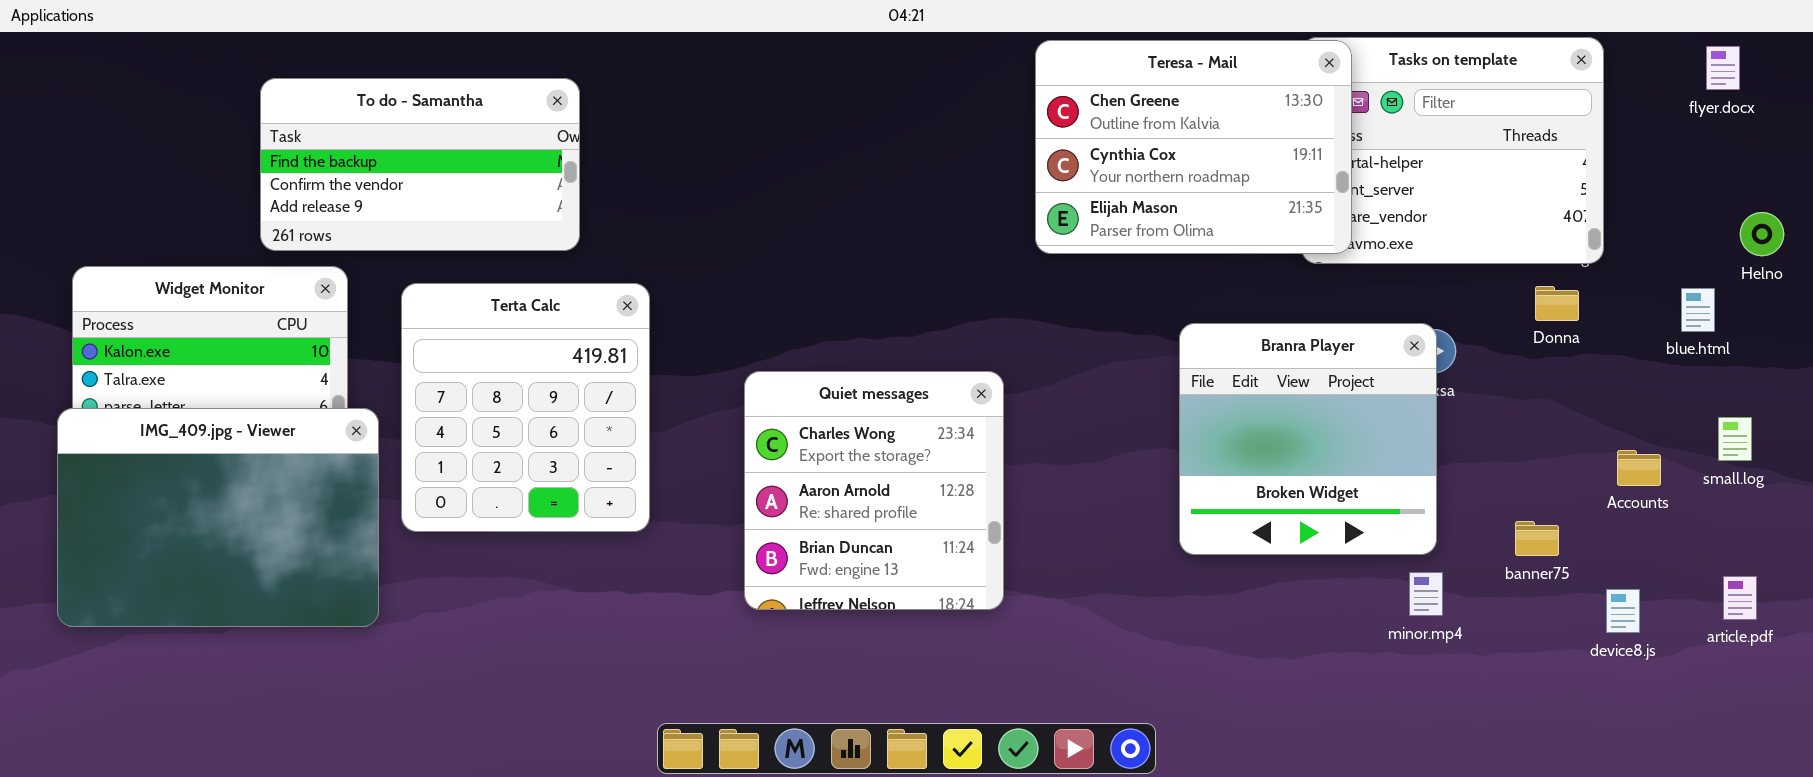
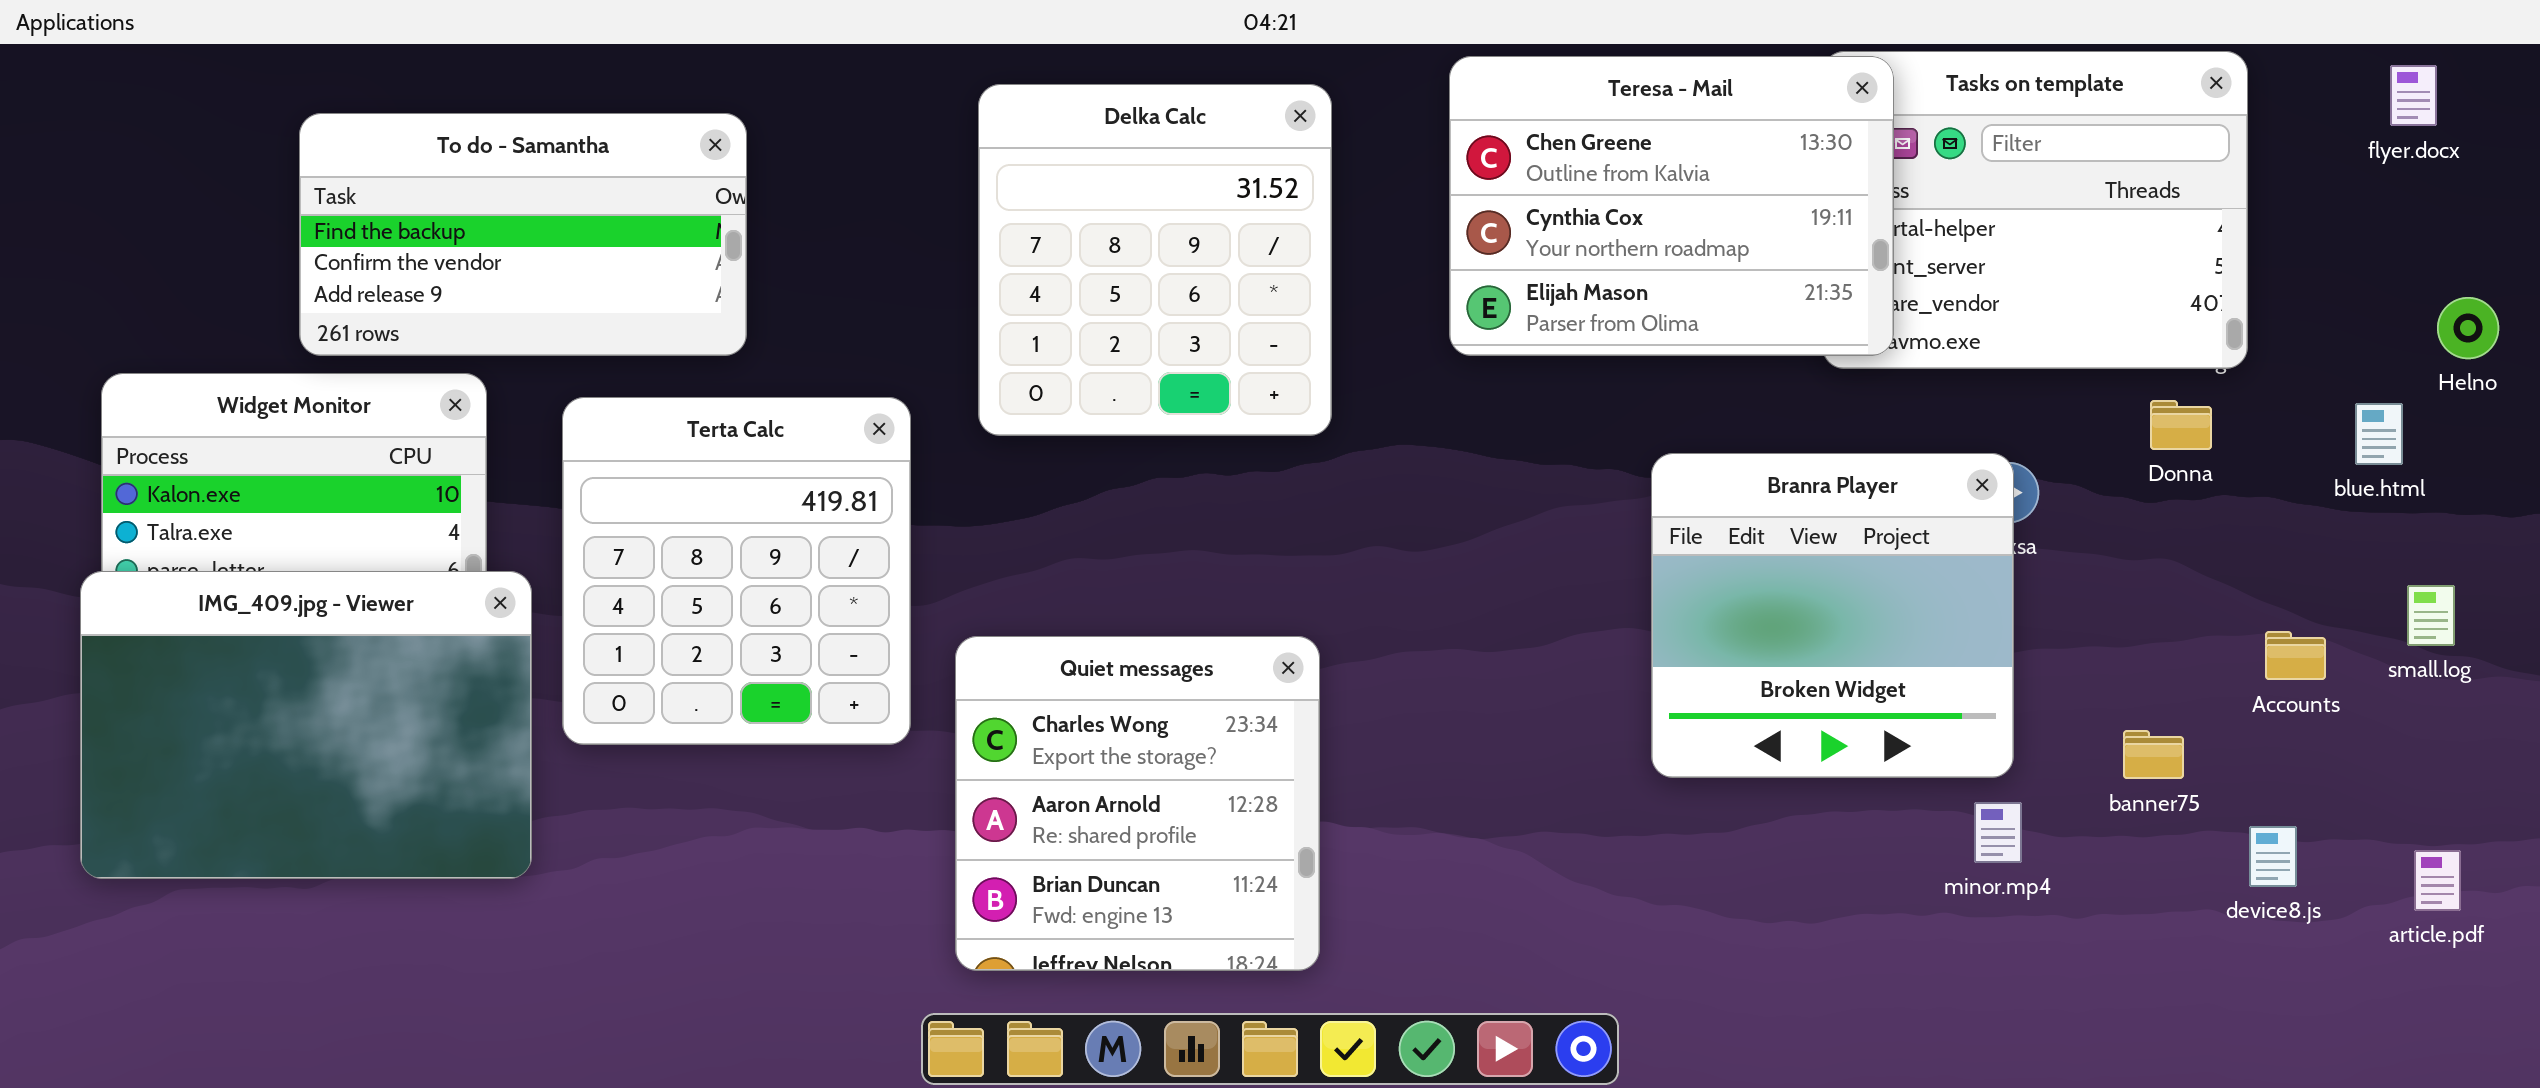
Delka Calc: none -> [978,84,1332,436], opened
To do - Samantha: [260,78,580,251] -> [299,113,747,356], moved
Quiet messages: [744,371,1004,610] -> [955,636,1320,971], moved
article.pdf: [1723,576,1757,620] -> [2414,850,2461,911], moved

